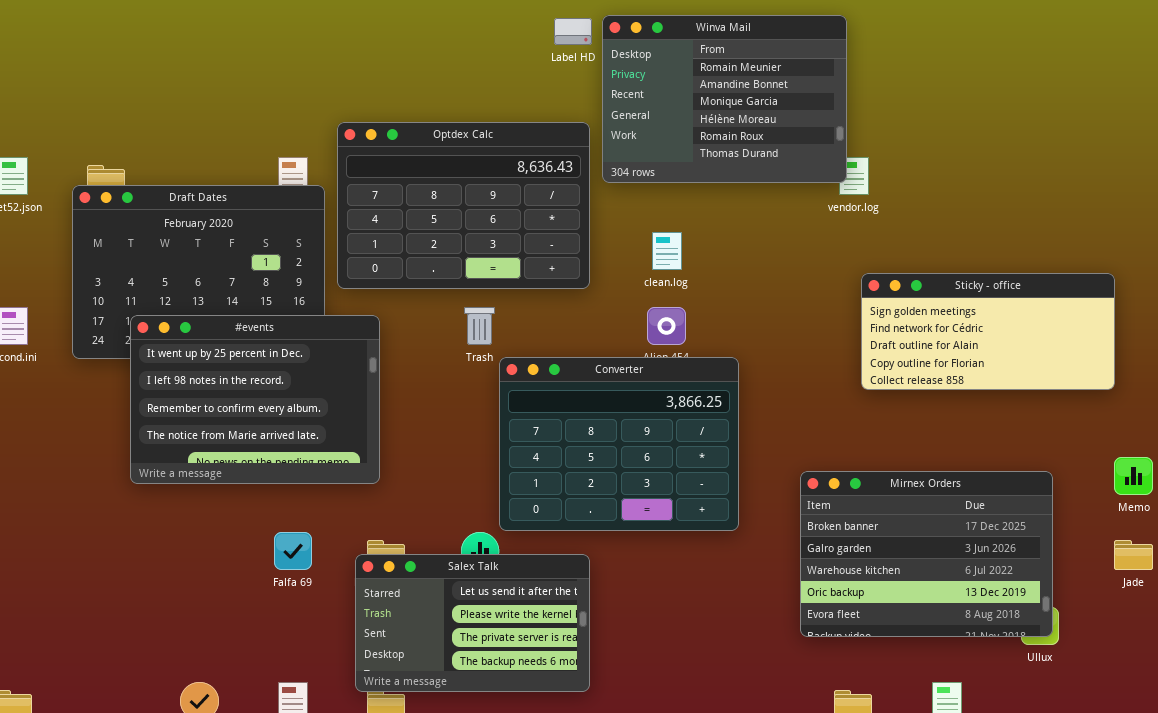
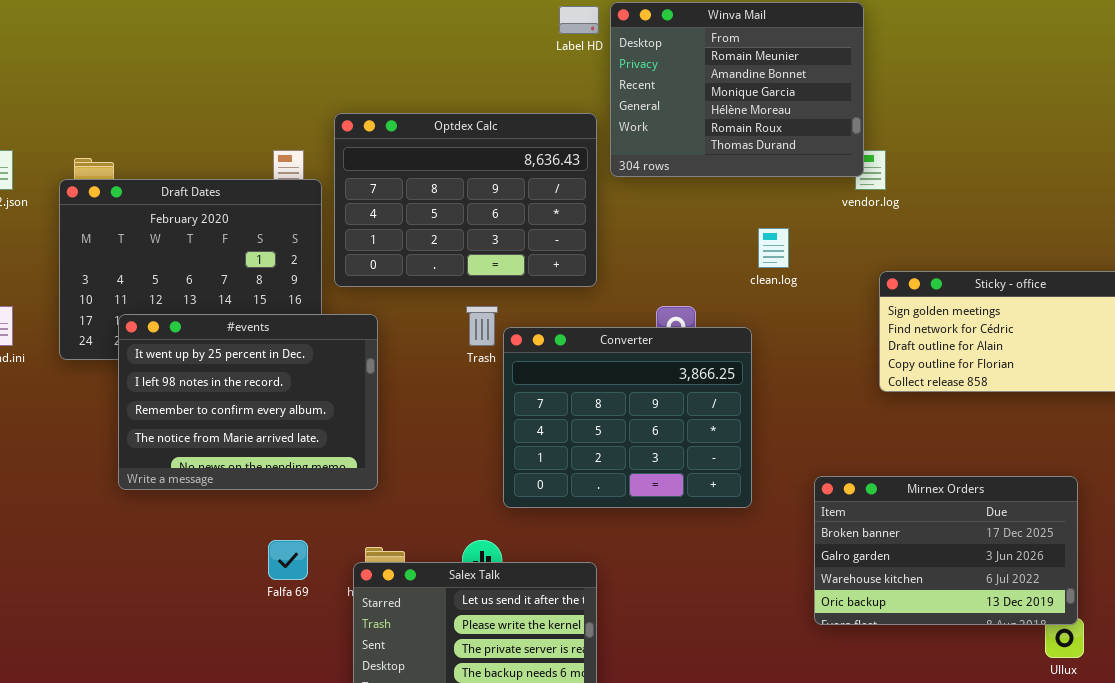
clean.log: [652,232,682,270] -> [758,228,789,268], moved
Converter: [499,357,739,531] -> [503,327,752,508], moved
Mirnex Orders: [800,471,1053,637] -> [814,476,1078,625], resized

